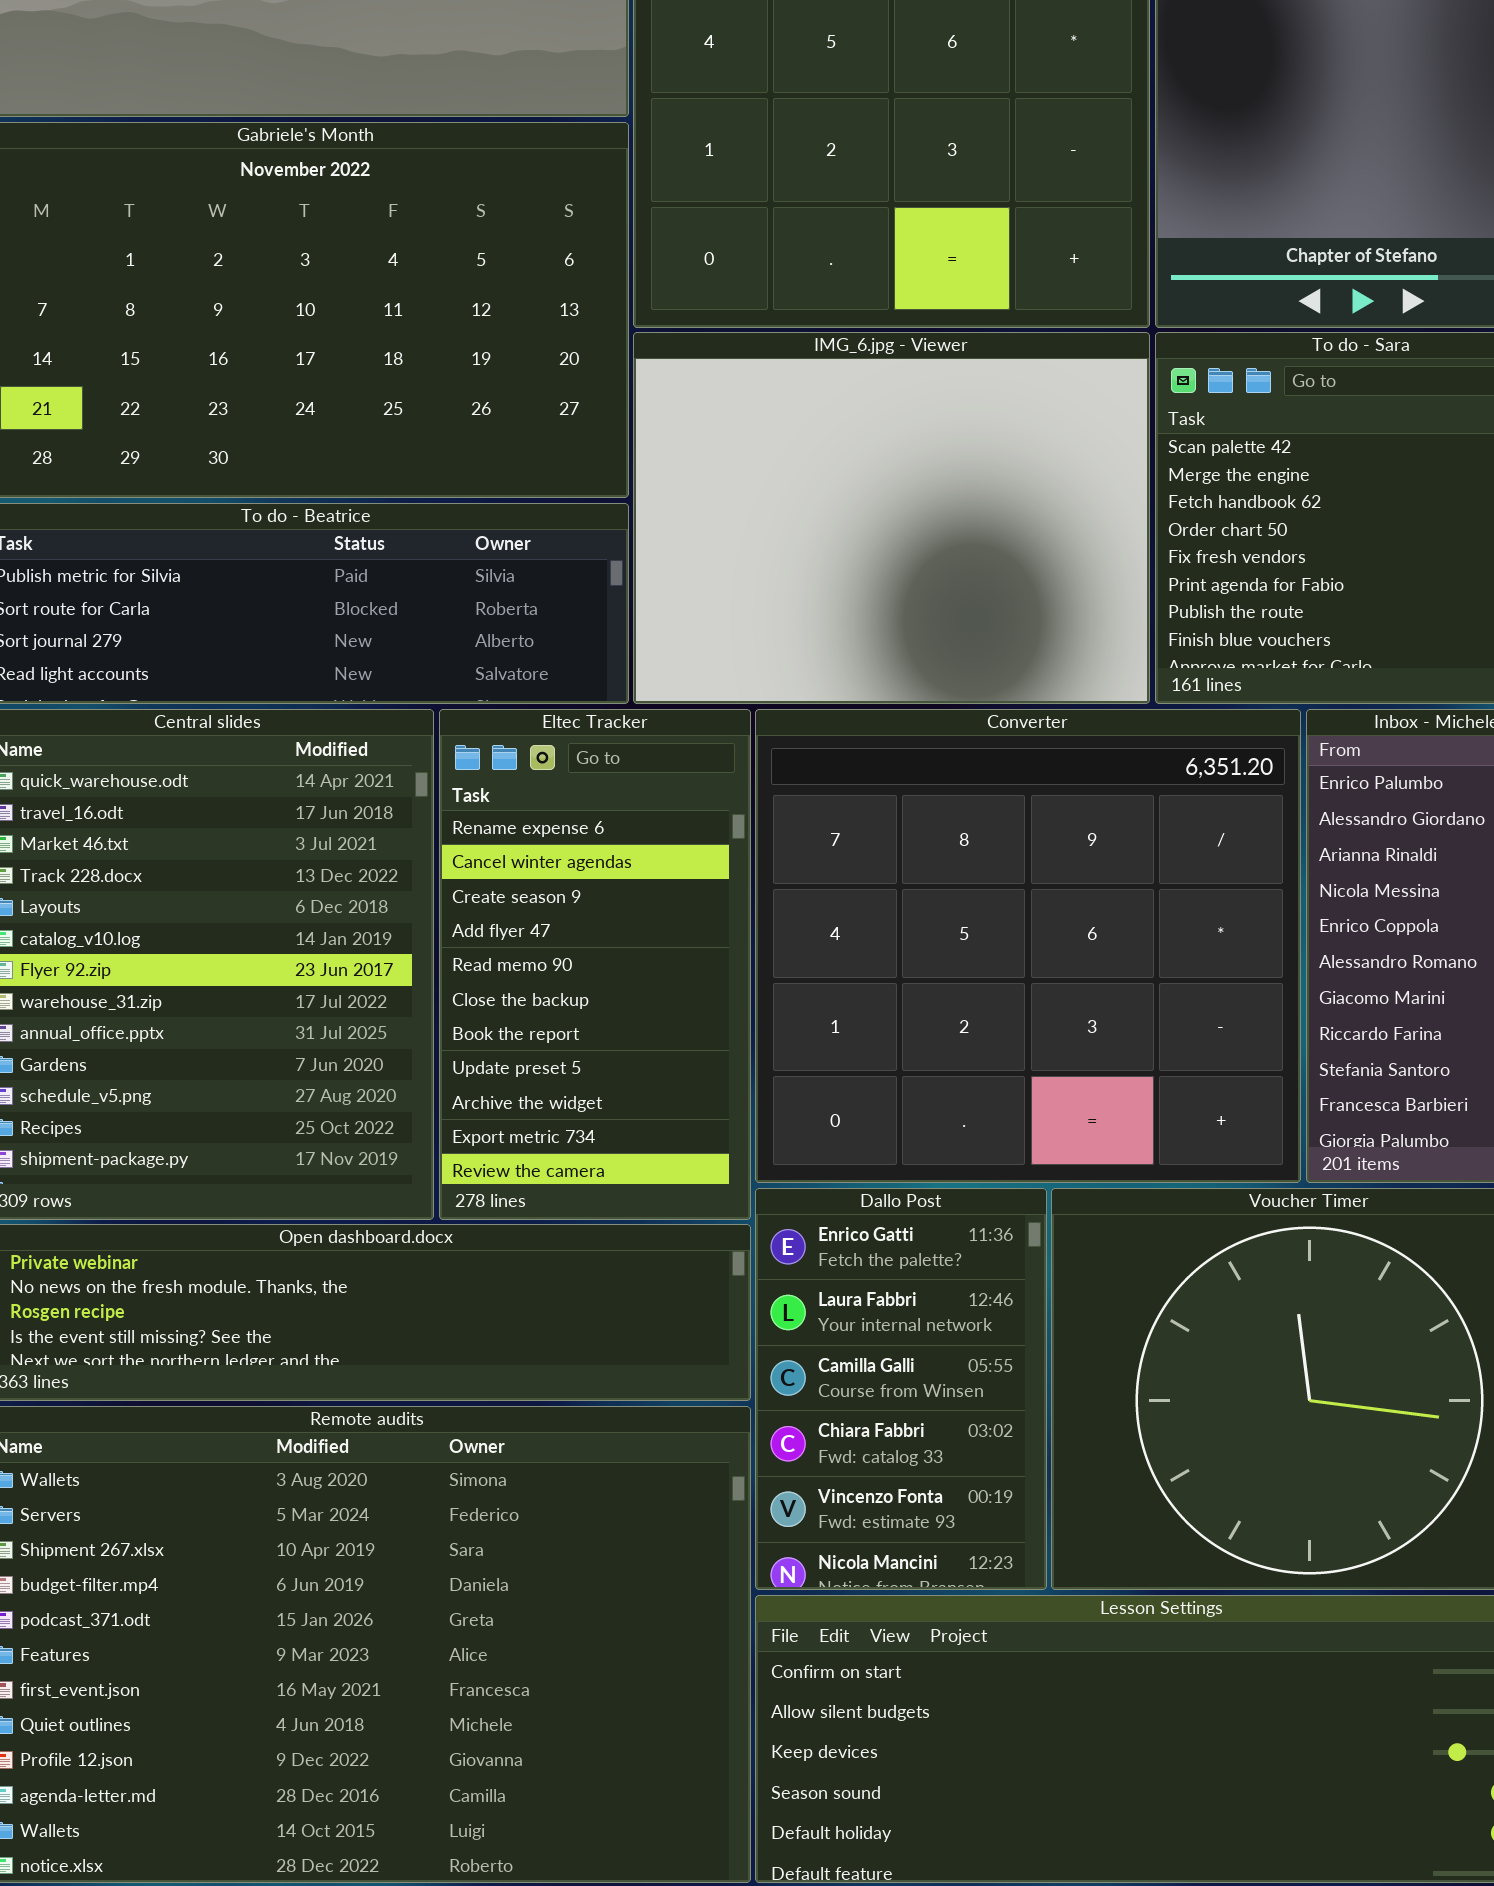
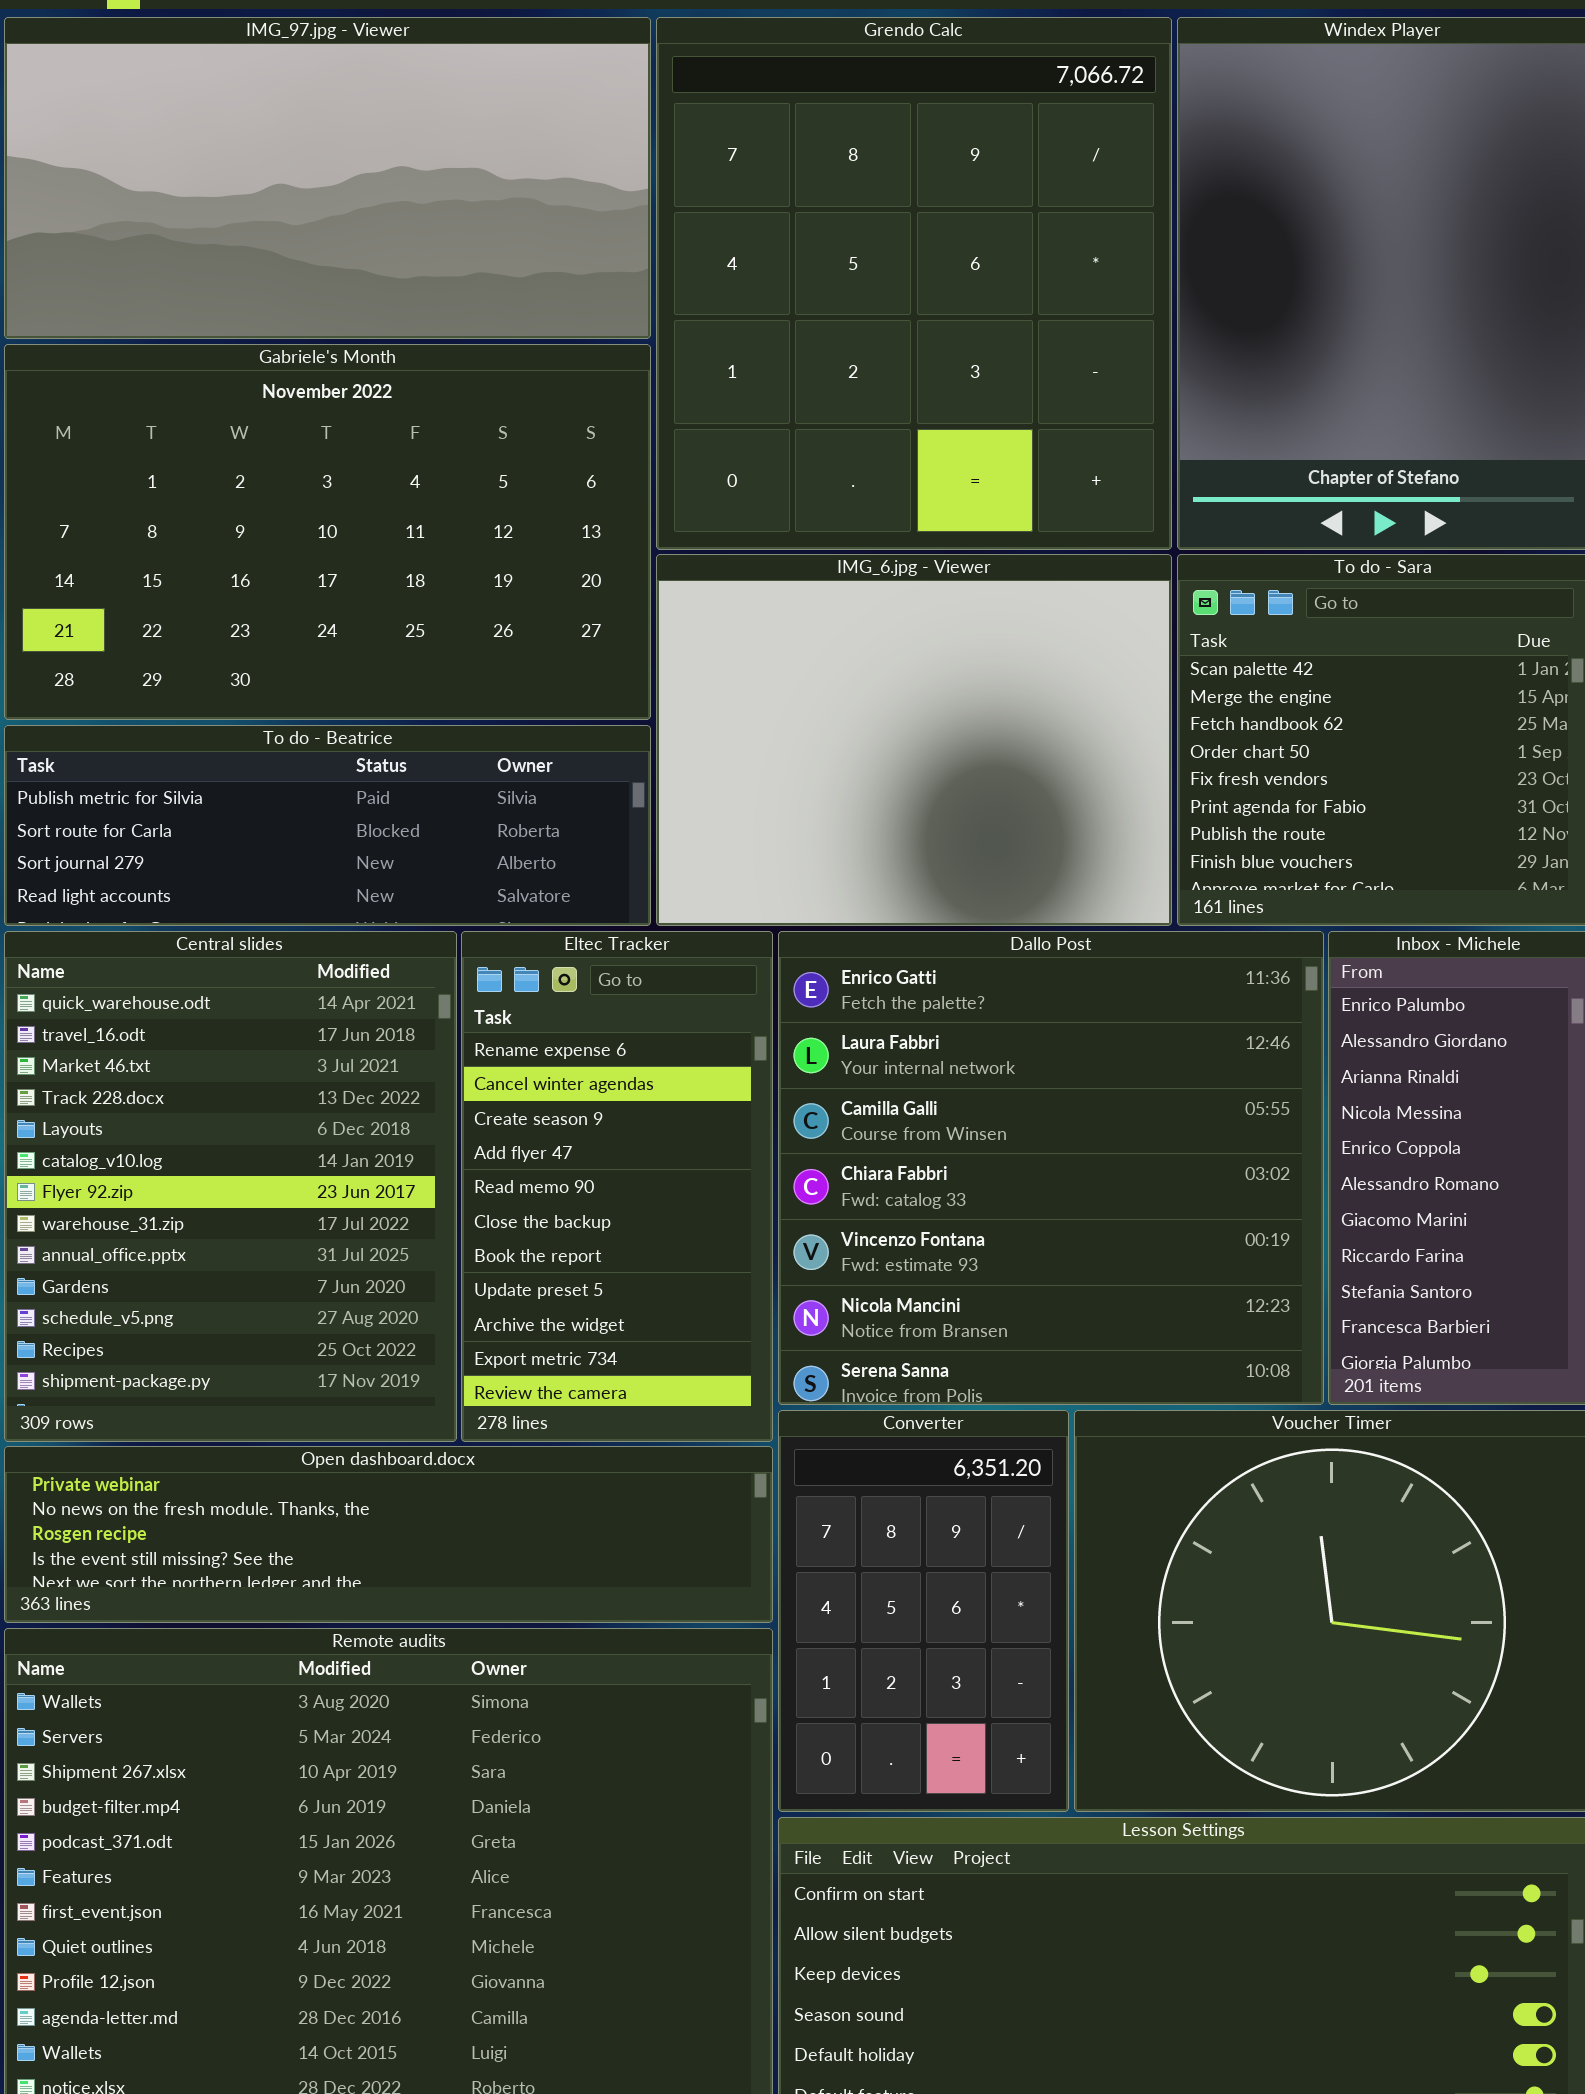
Converter: [755,709,1301,1183] -> [778,1410,1069,1812], moved, resized
Dallo Post: [755,1188,1047,1590] -> [778,931,1324,1405], moved, resized

